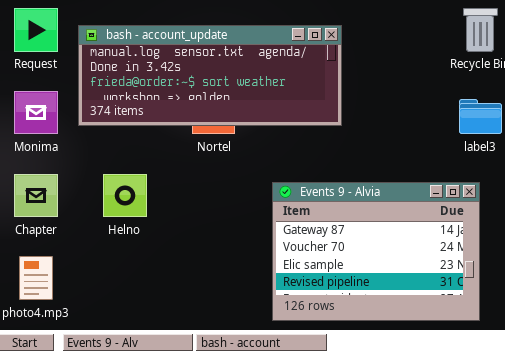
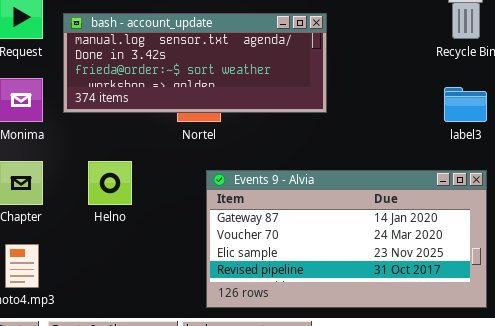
Events 9 - Alvia: [272,182,480,321] -> [206,170,487,308], moved, resized

